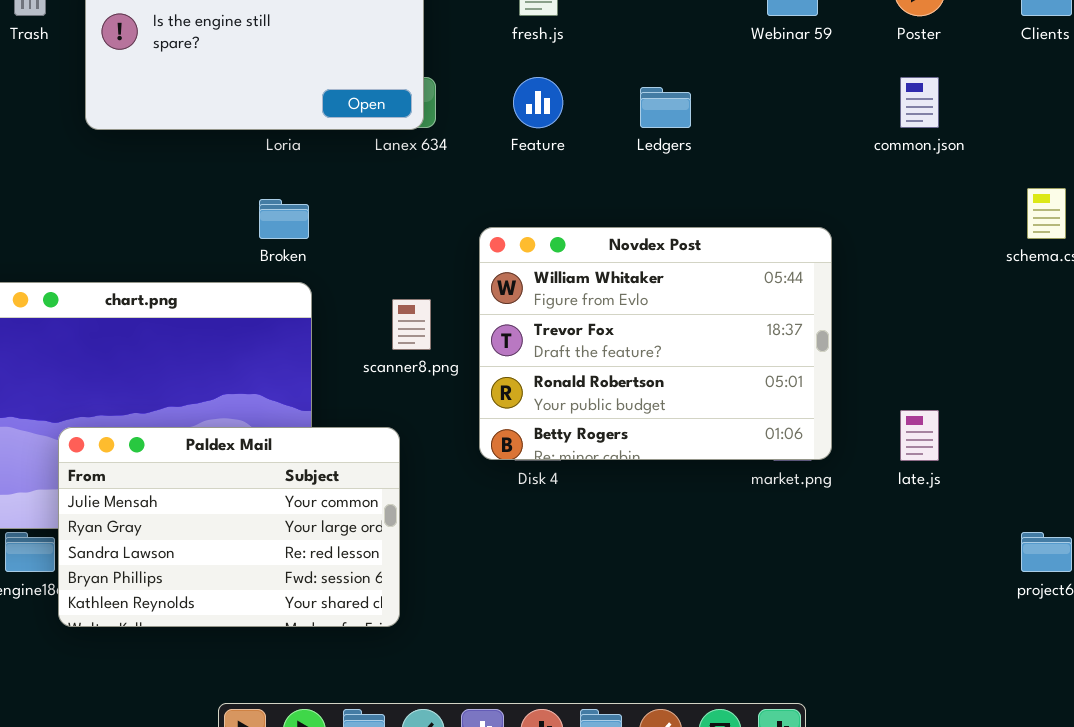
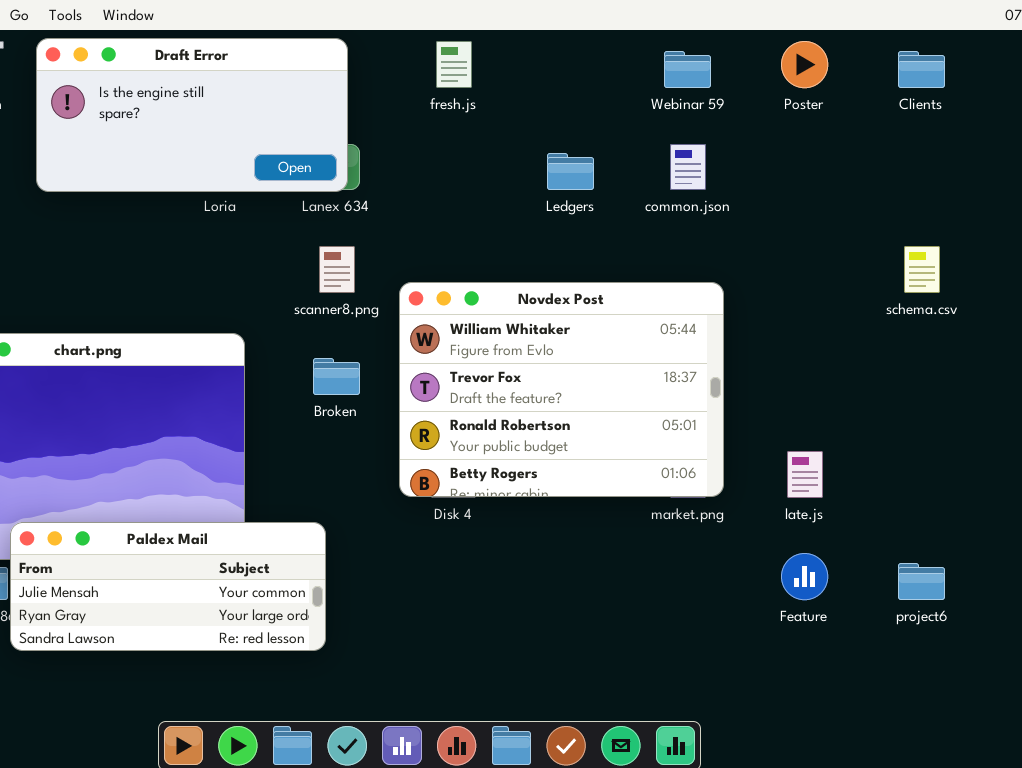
Feature: [513,77,563,128] -> [781,553,828,600], moved
common.json: [900,77,939,128] -> [670,144,706,190], moved
Broken: [259,199,309,239] -> [313,358,360,395], moved
scanner8.png: [392,299,431,350] -> [319,246,355,293], moved
Paldex Mail: [58,427,400,627] -> [10,522,326,651], resized

